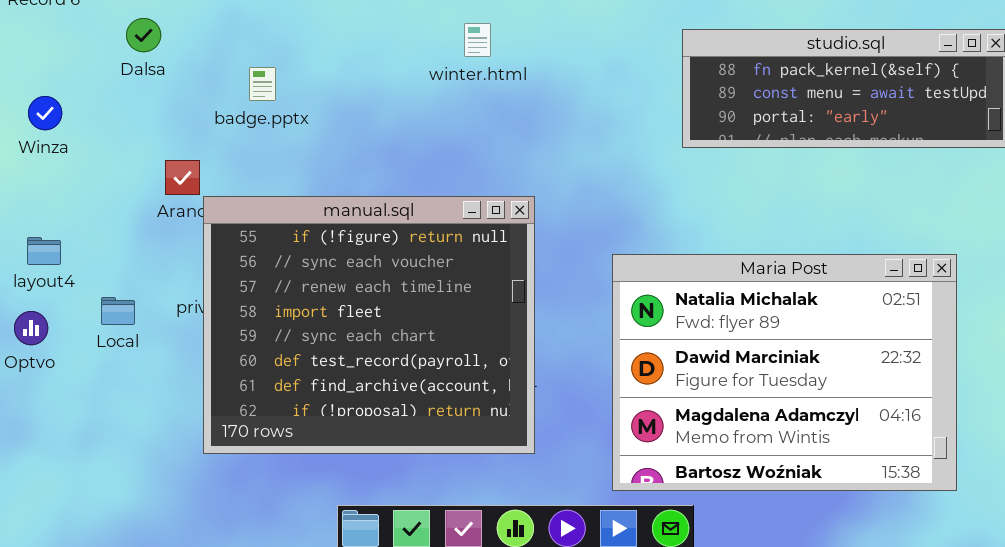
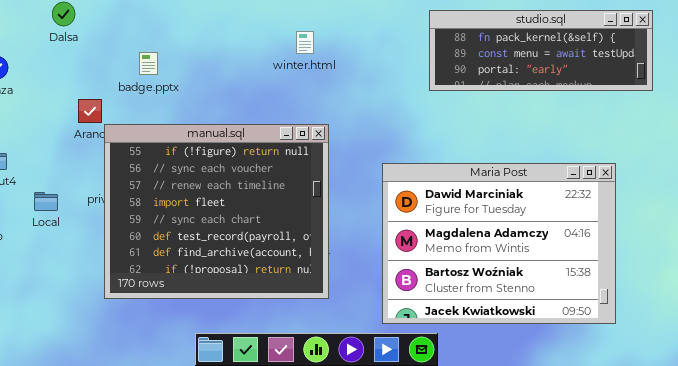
winter.html: [464,23,491,57] -> [296,31,314,54], moved
badge.pptx: [249,67,276,101] -> [139,52,158,75], moved
Maria Post: [612,254,957,491] -> [382,163,616,324], scrolled down 1 row

